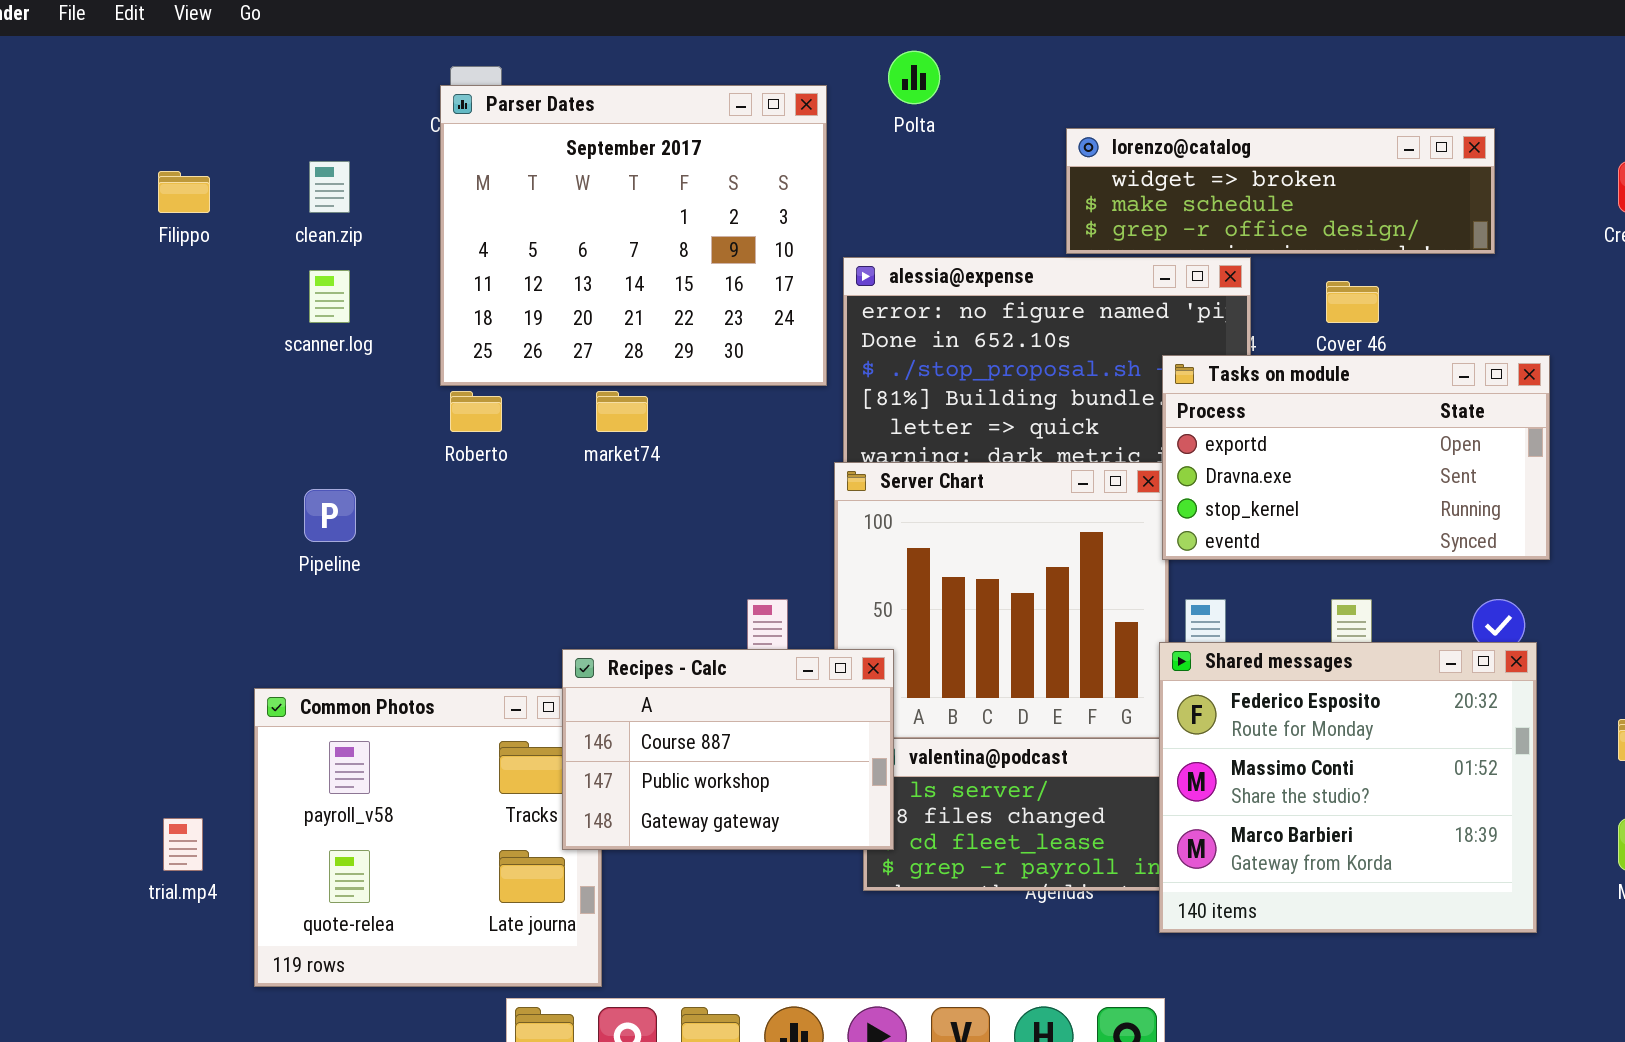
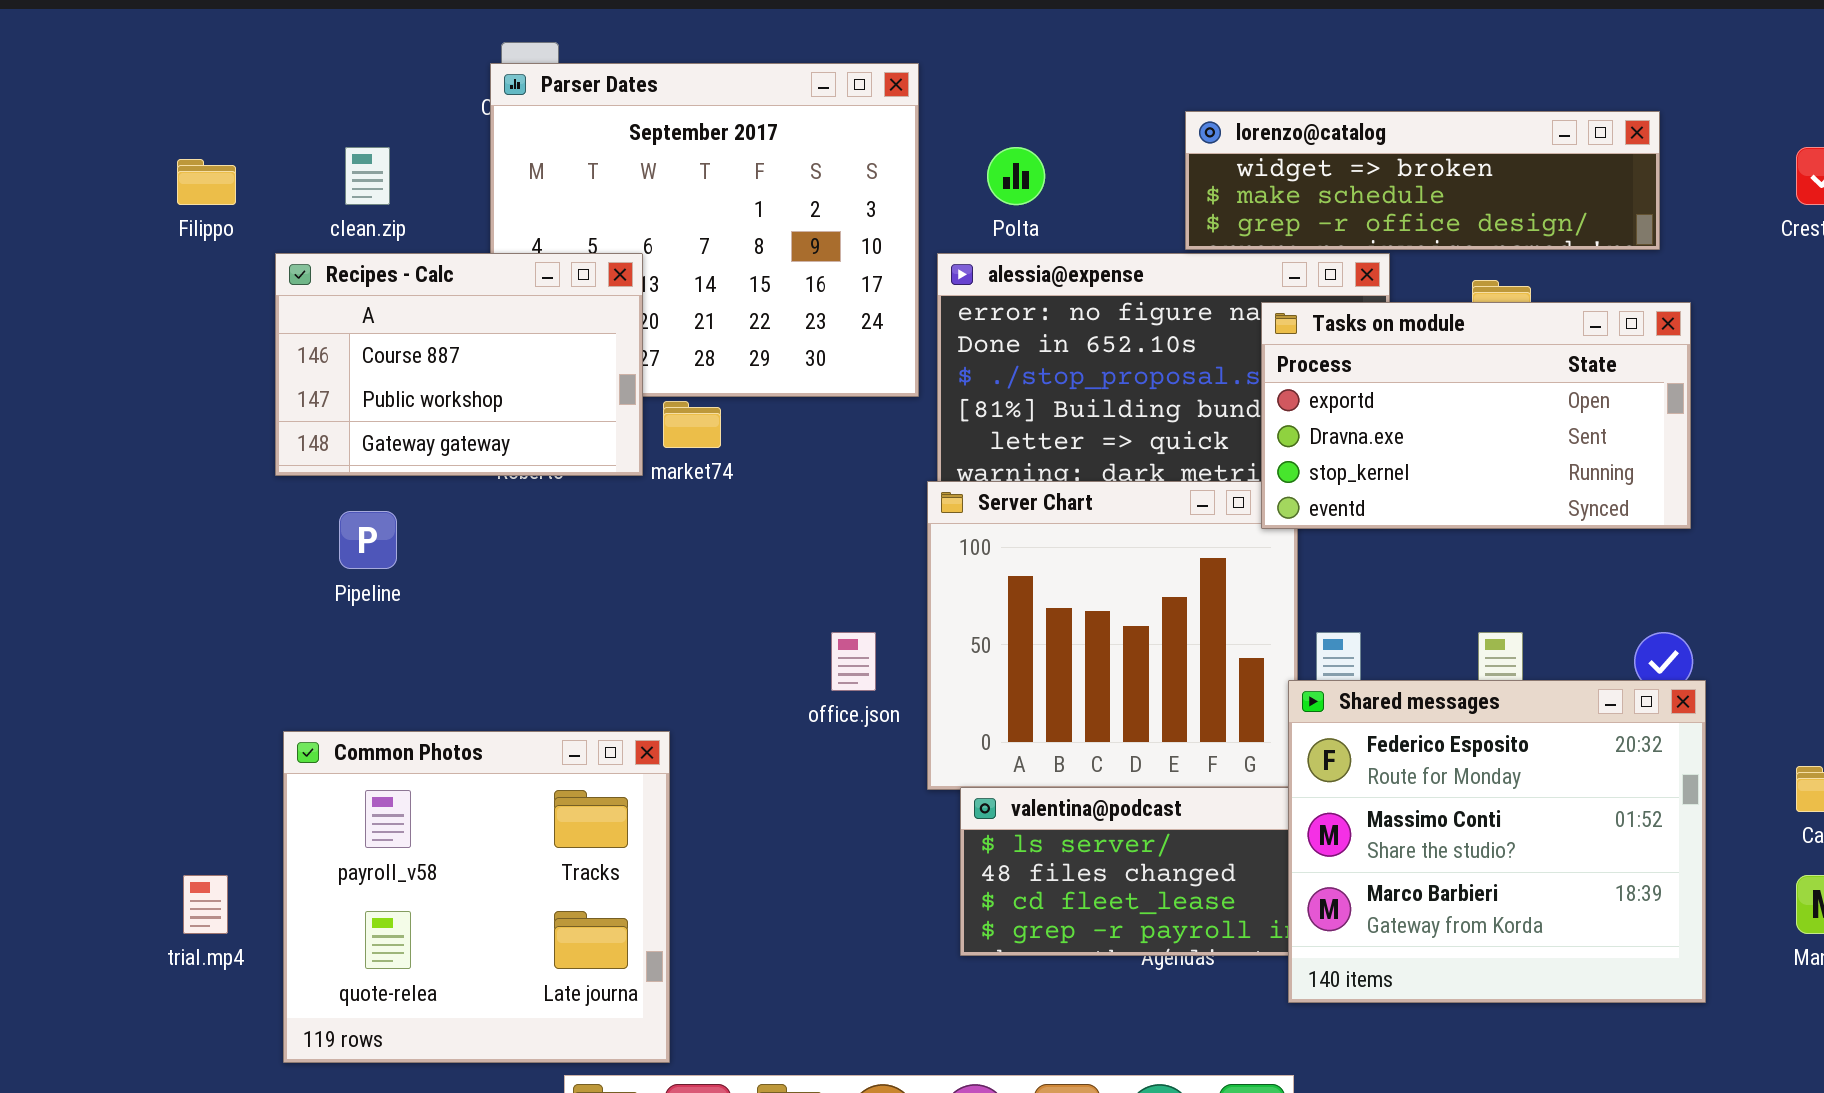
Polta: [888,51,940,104] -> [987,147,1045,205], moved
Tasks on module: [1162,355,1550,560] -> [1261,302,1691,529], moved
Recipes - Calc: [562,649,894,850] -> [275,253,643,476], moved

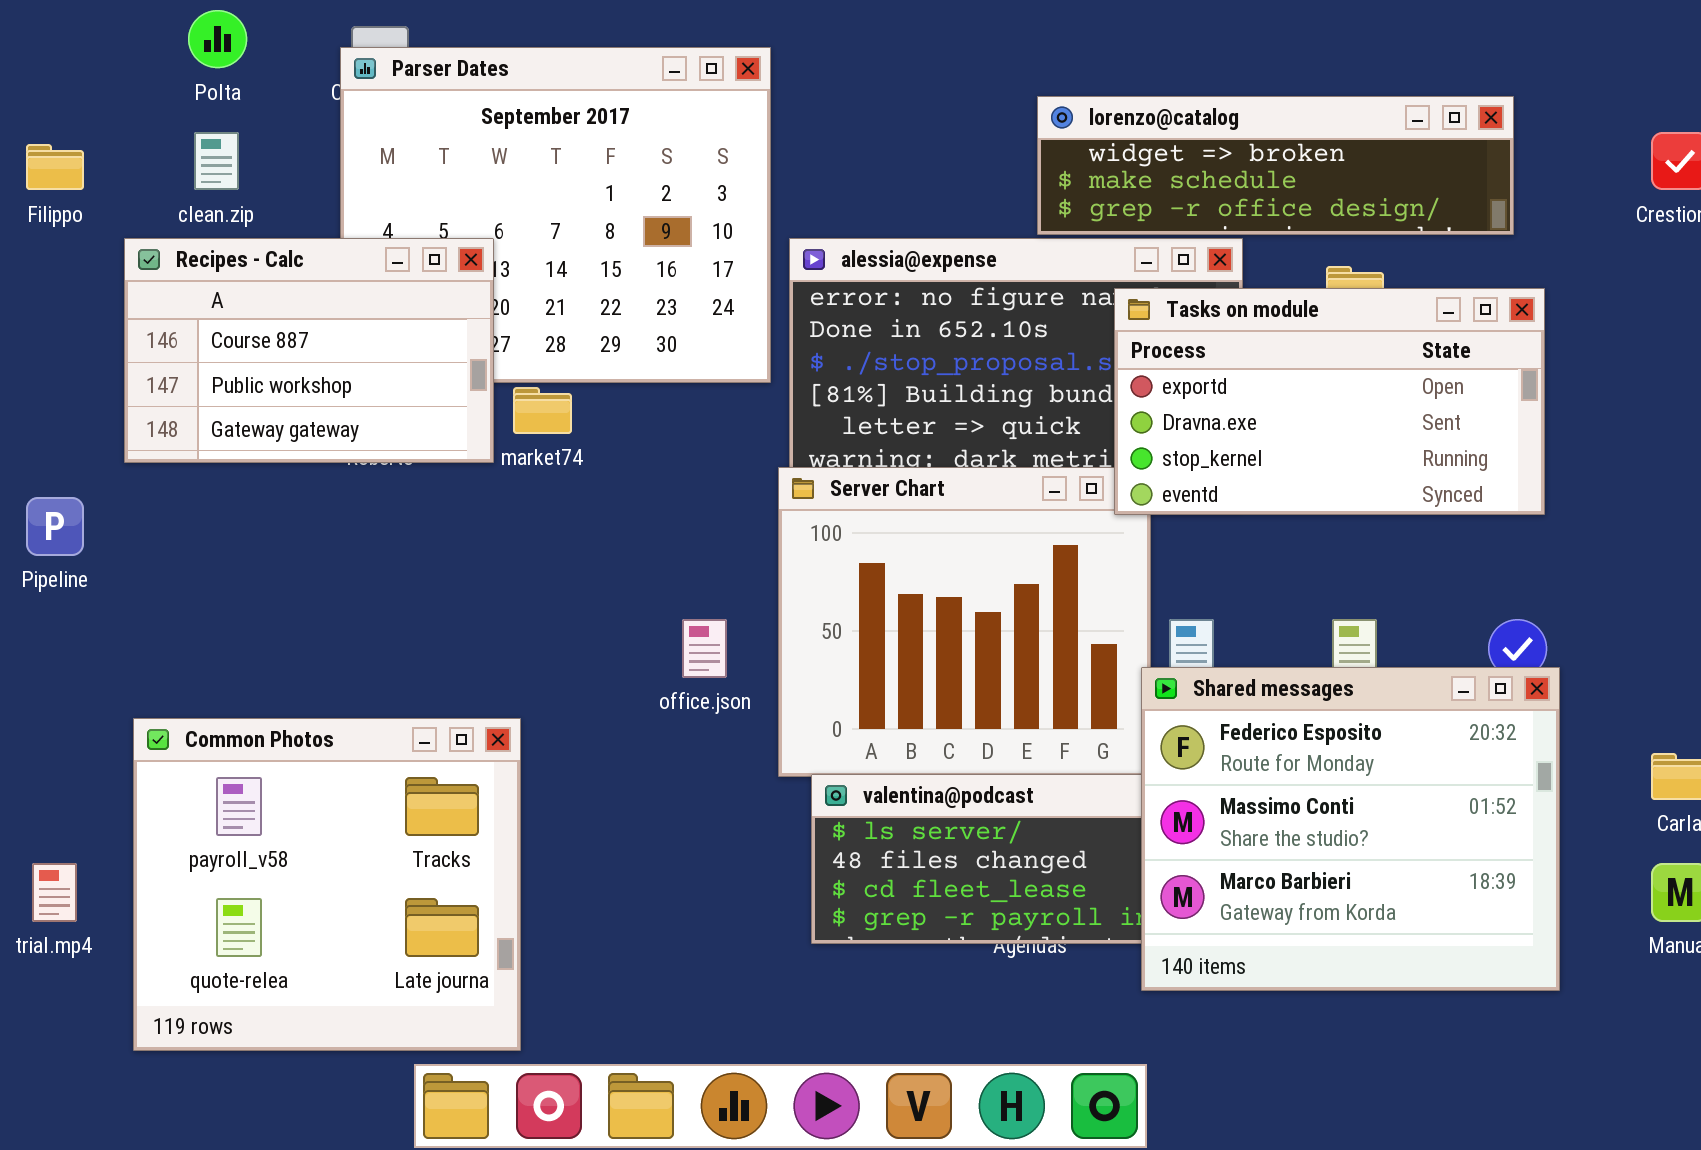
Polta: [987,147,1045,205] -> [188,10,247,68], moved
Pipeline: [339,511,397,569] -> [26,497,84,556], moved

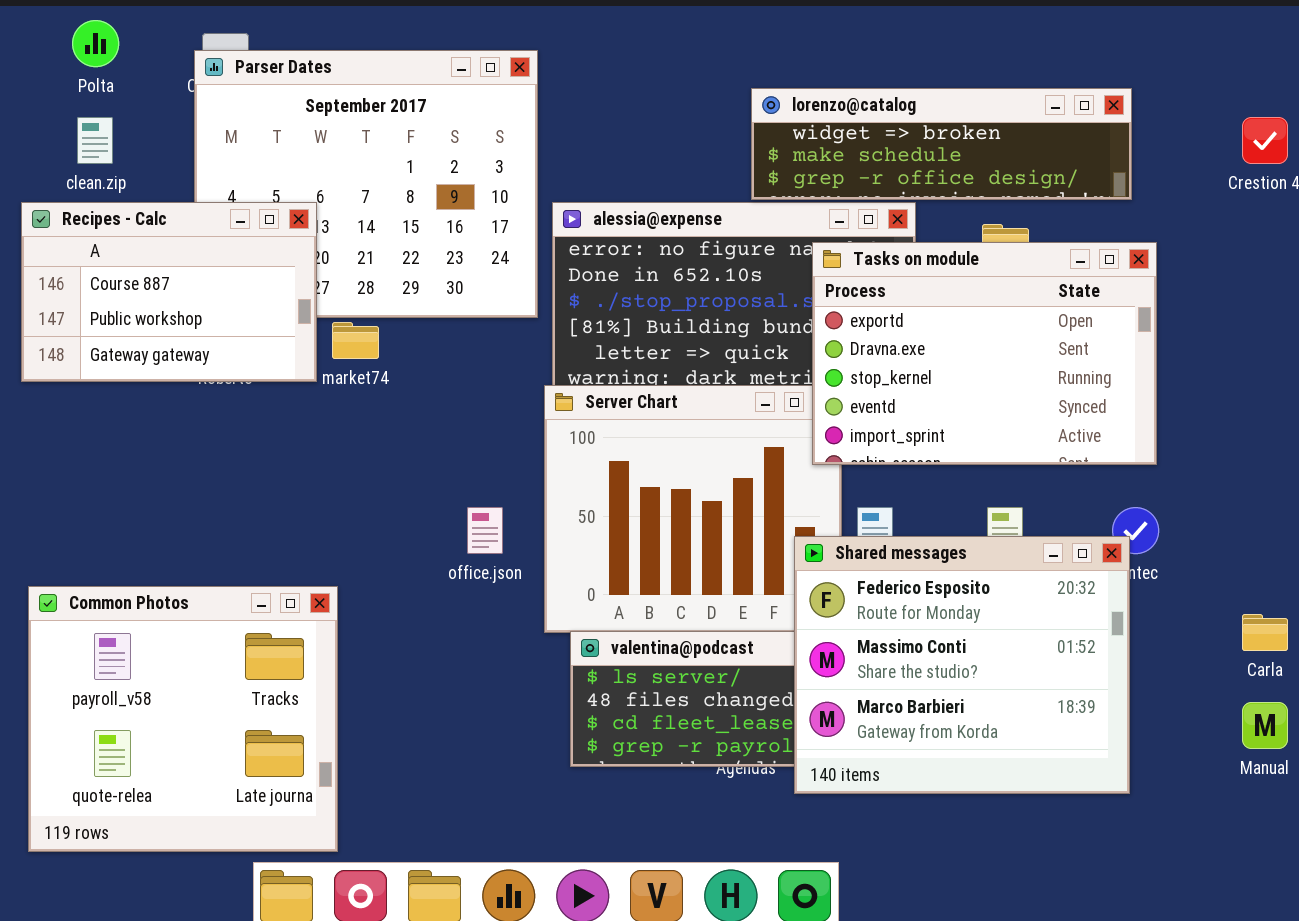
Tasks on module: [1114,288,1545,515] -> [812,242,1157,465], resized
Shared messages: [1141,667,1560,991] -> [794,536,1130,794], moved

